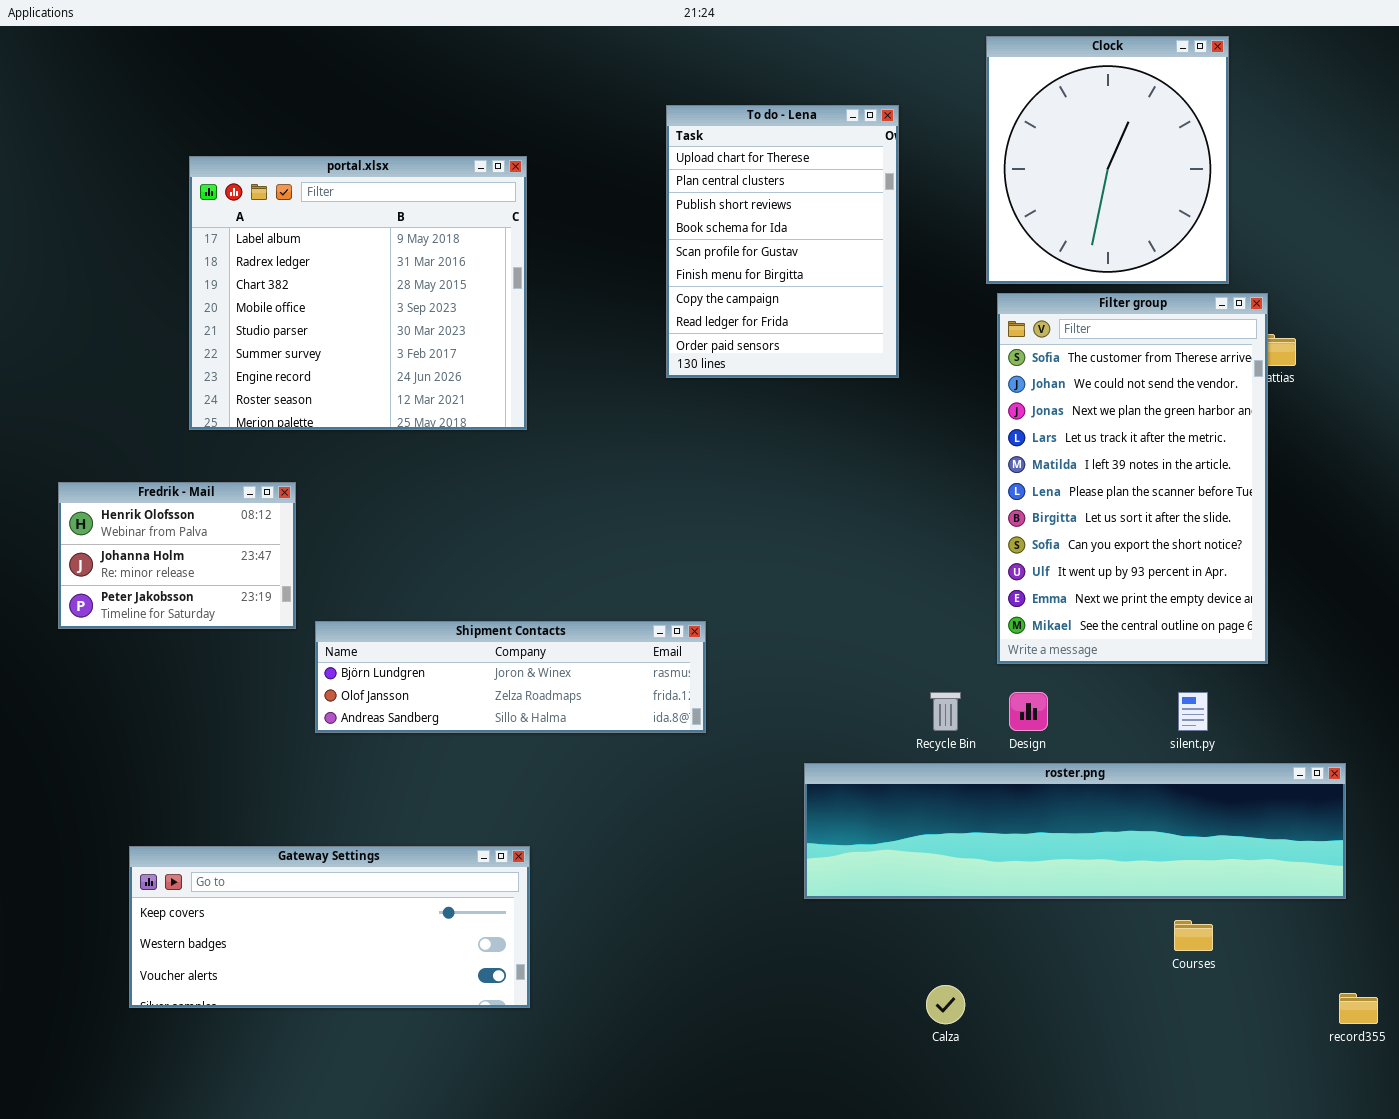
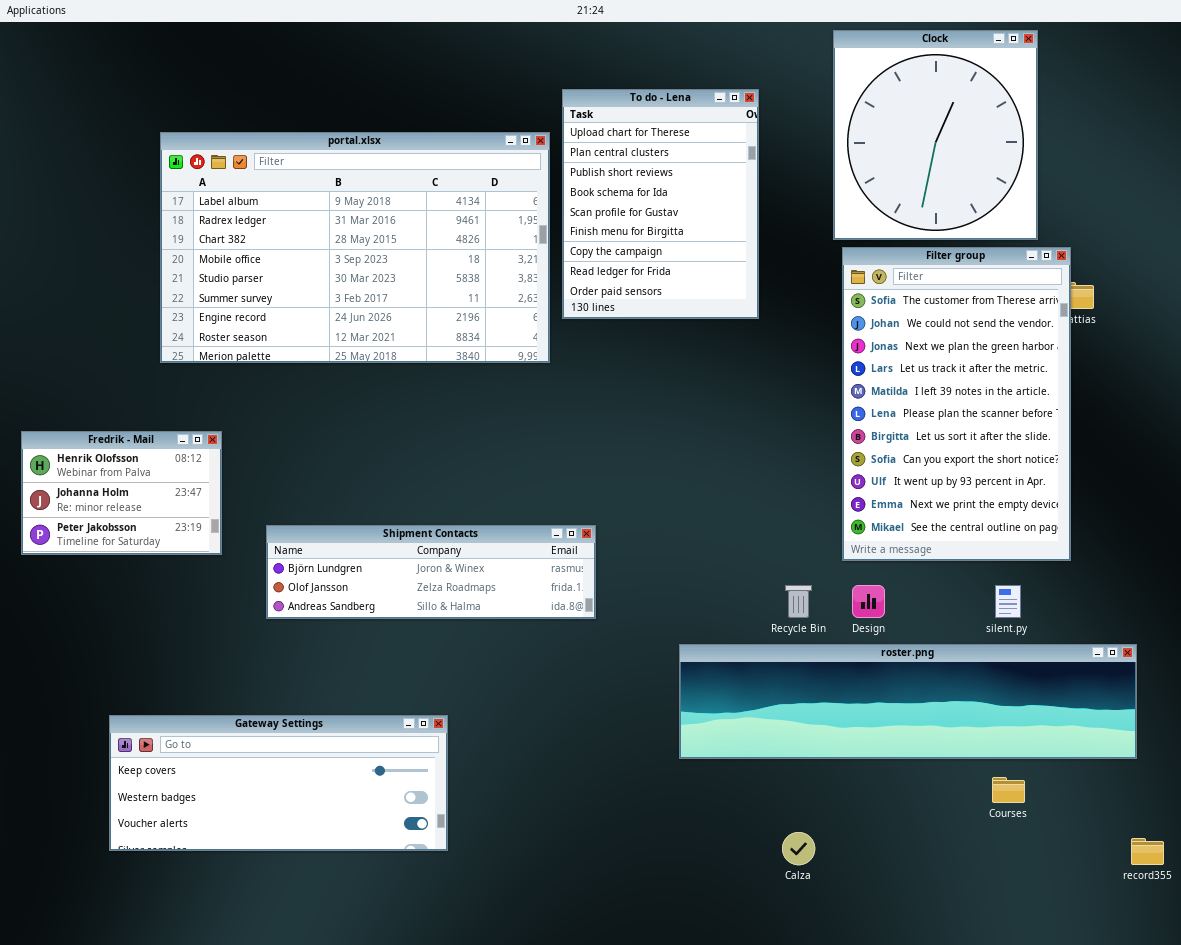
portal.xlsx: [189,156,527,430] -> [160,132,550,363], resized
Fredrik - Mail: [58,482,296,629] -> [21,431,222,555], moved

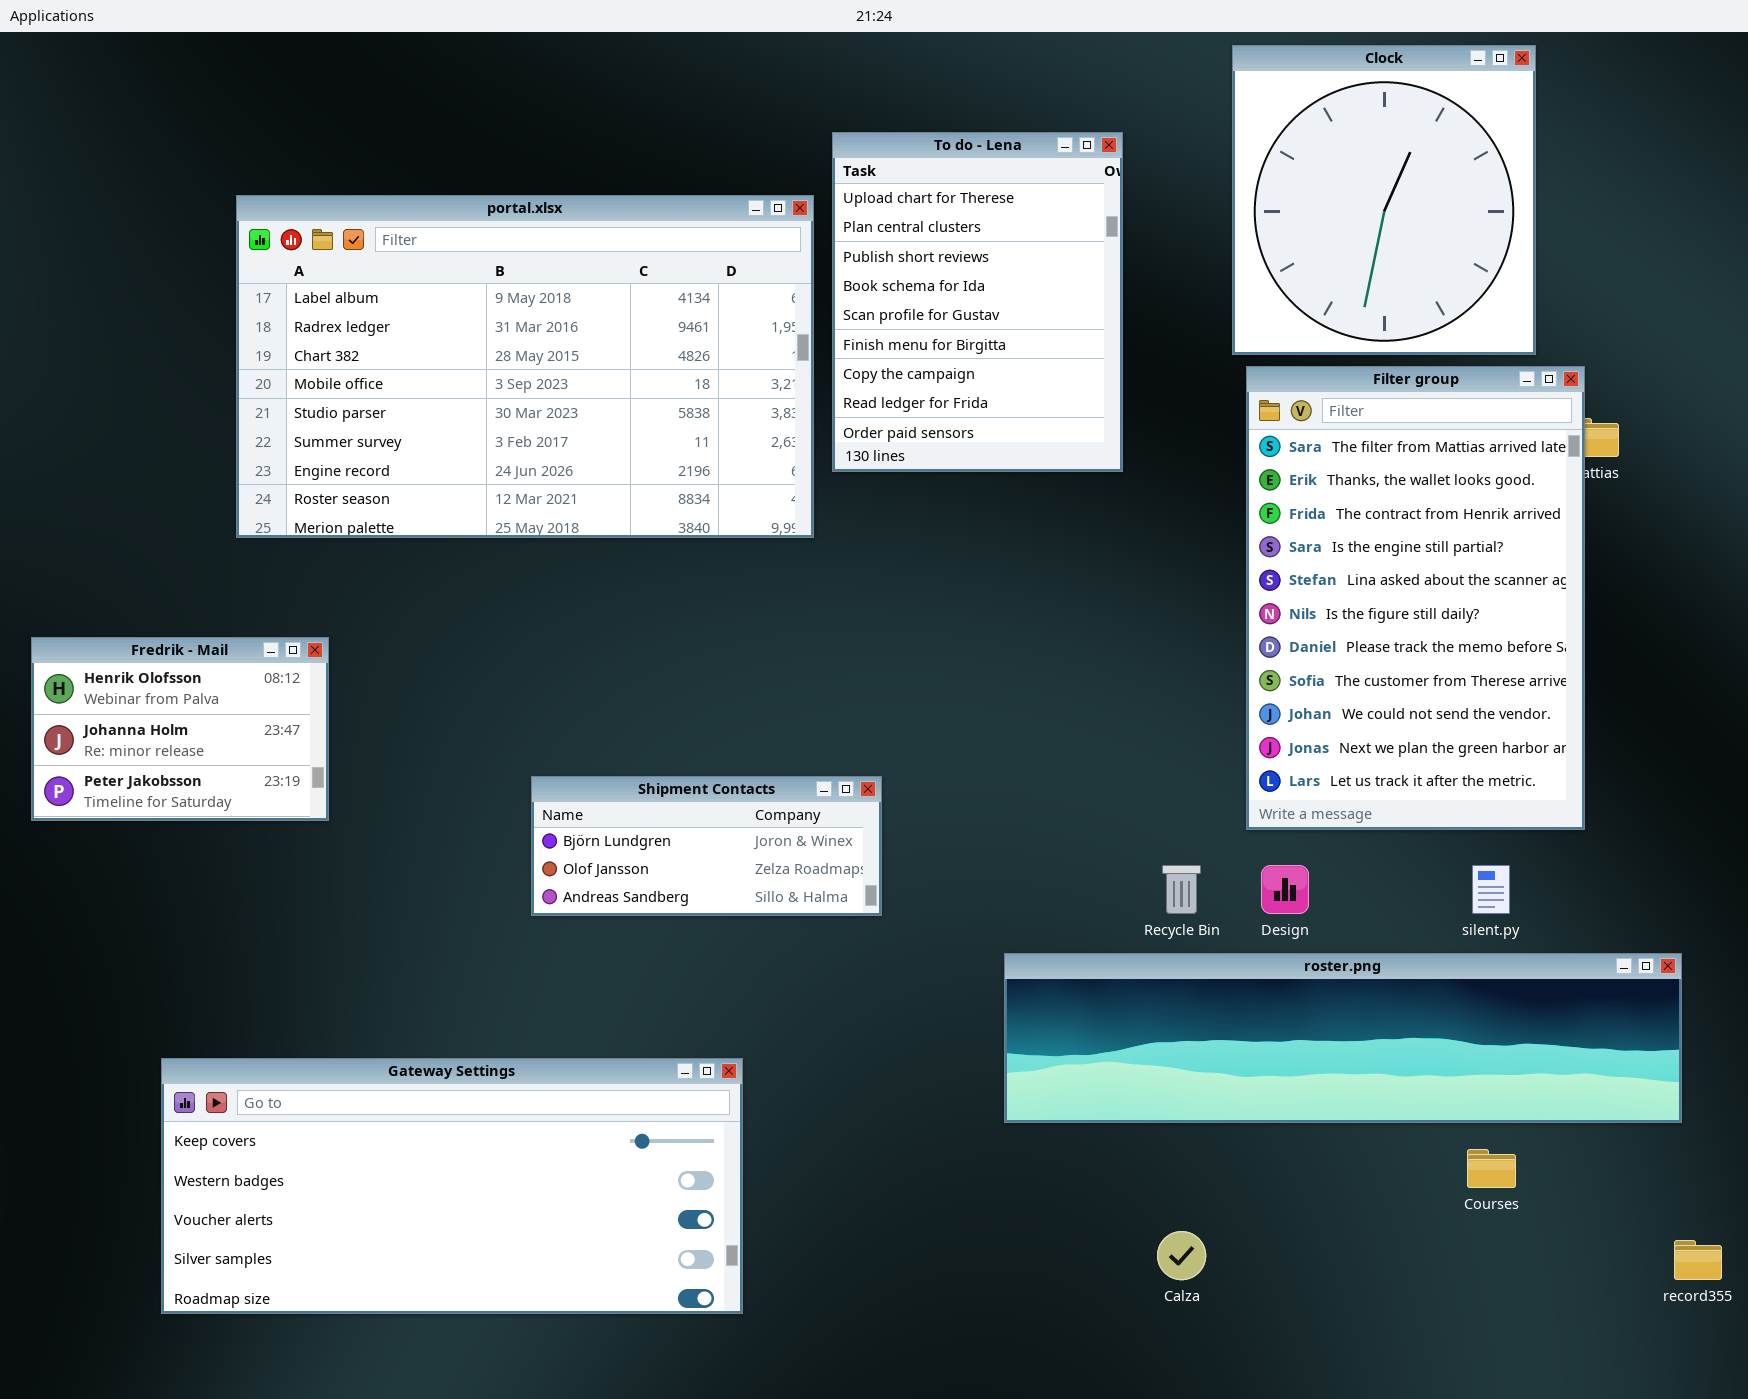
Filter group: [842,247,1071,561] -> [1246,366,1585,830], scrolled up 7 rows
Shipment Contacts: [266,525,596,619] -> [531,776,882,916], resized
Gateway Settings: [109,715,448,851] -> [161,1058,743,1314], resized

